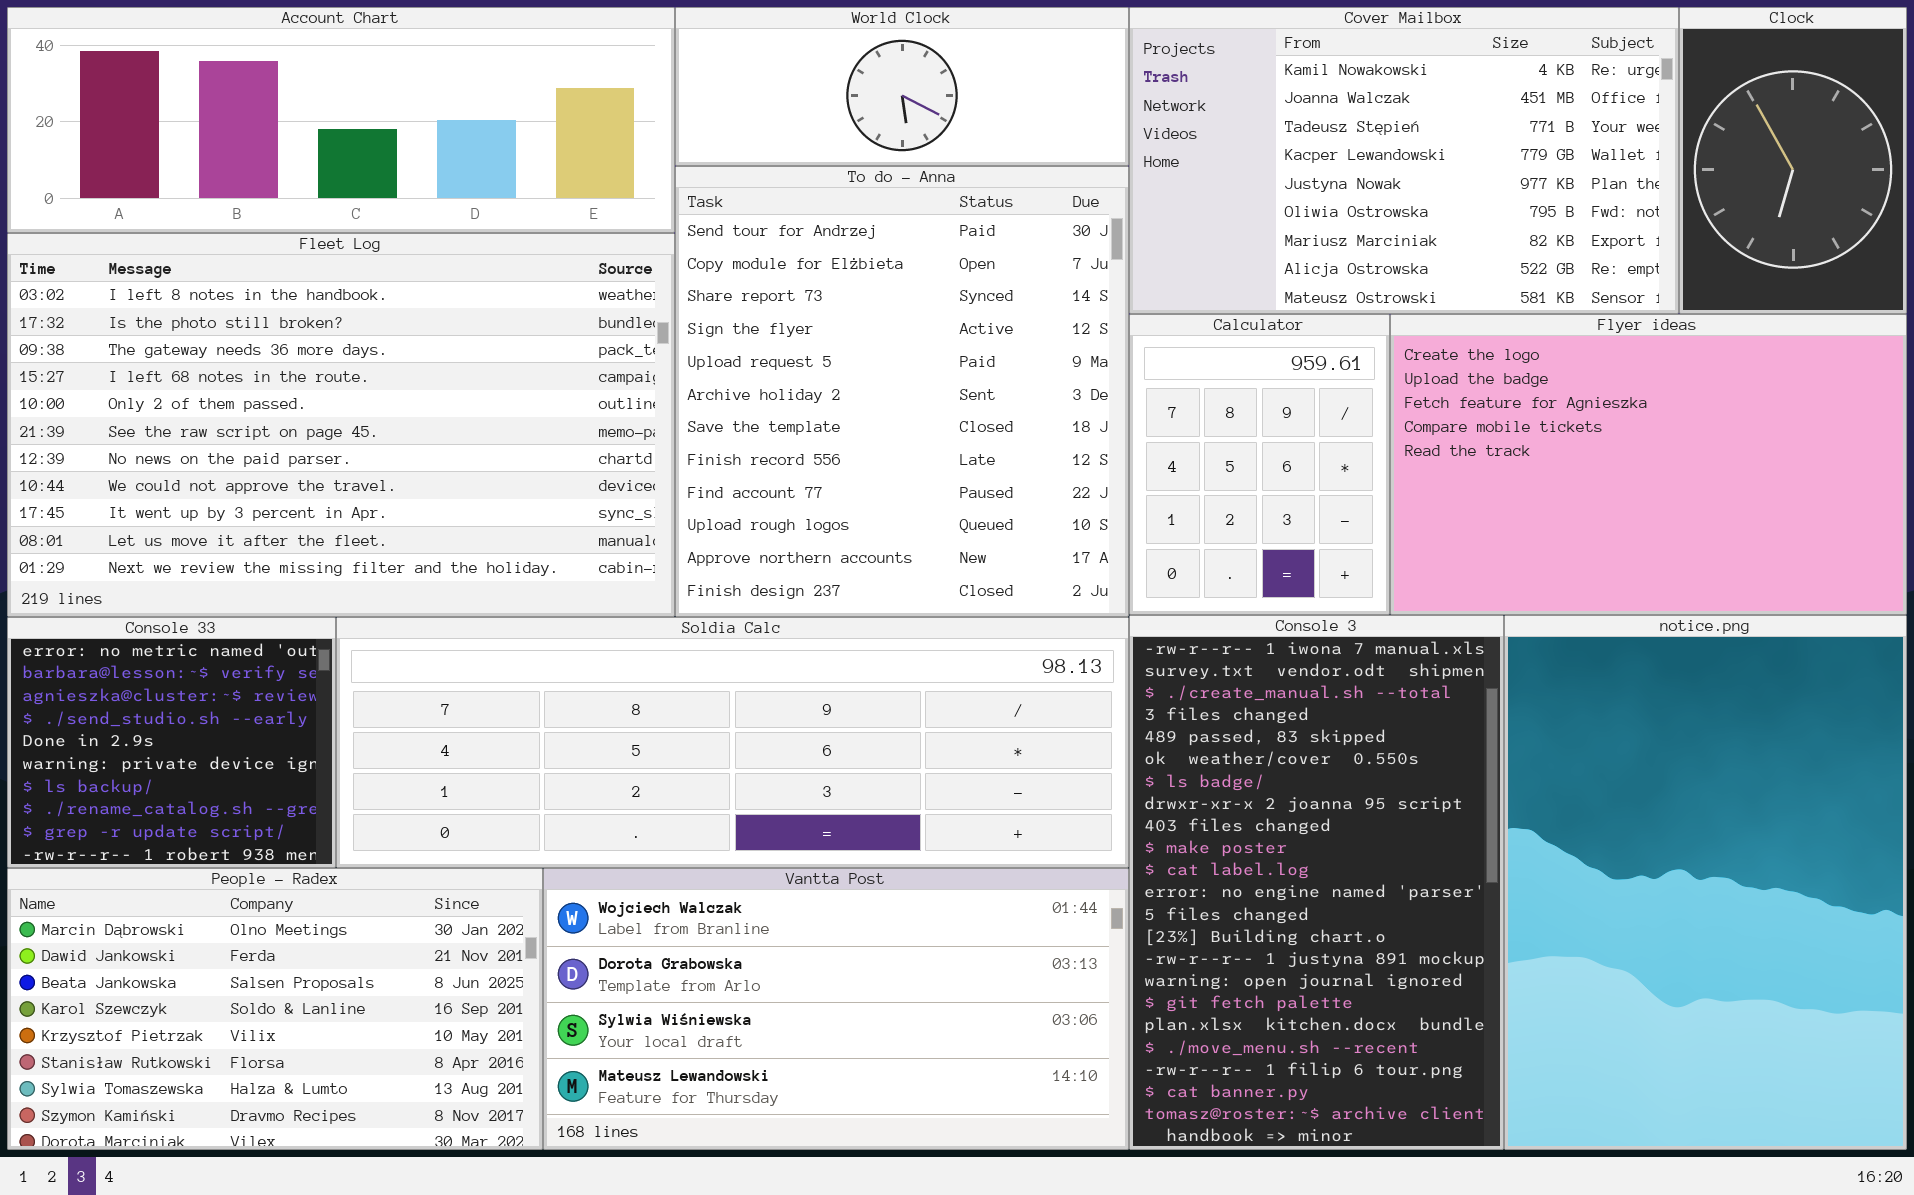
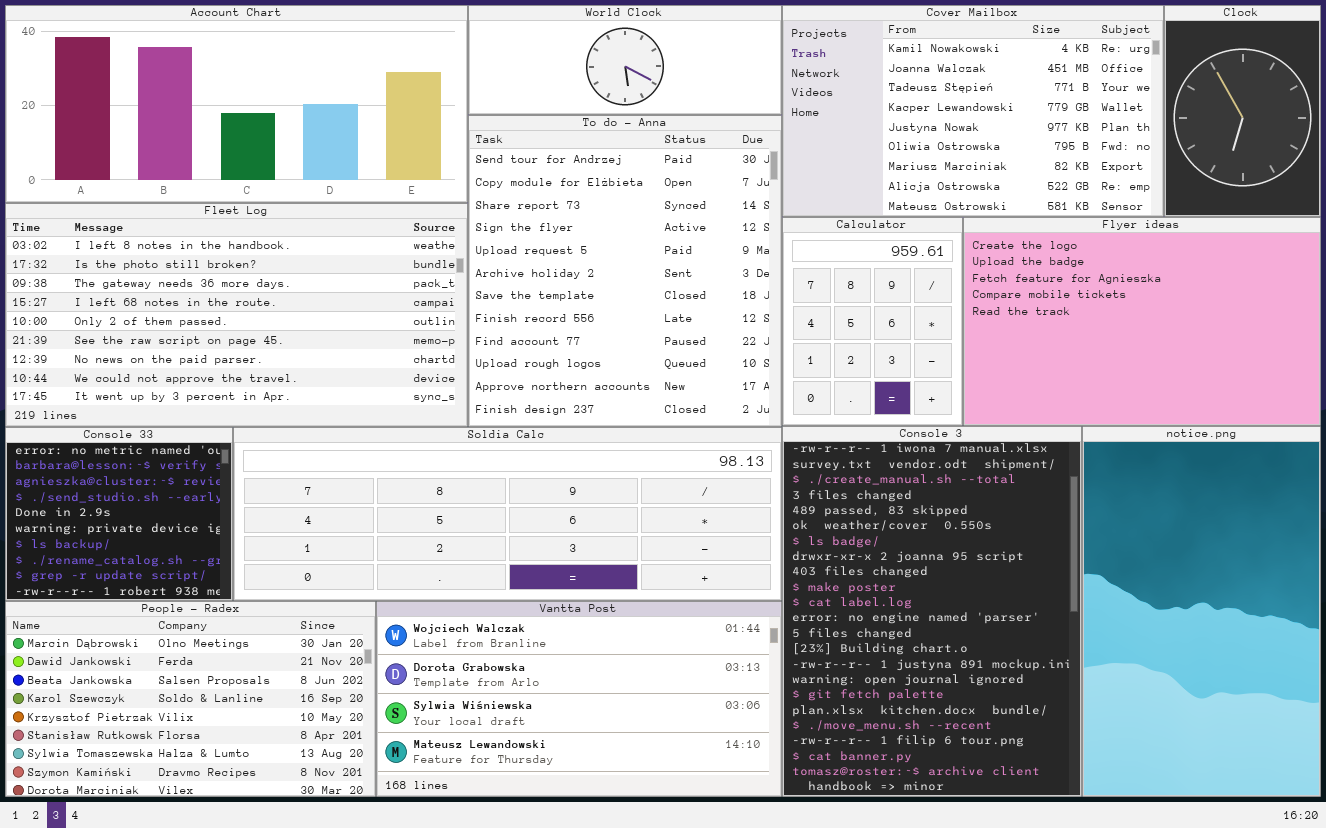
Account Chart: [7,7,675,233] -> [5,5,468,203], resized
Fleet Log: [7,233,675,617] -> [5,203,468,427], resized
Console 3: [1129,615,1504,1150] -> [782,426,1082,797], resized
notice.png: [1504,615,1907,1150] -> [1082,426,1321,797], resized

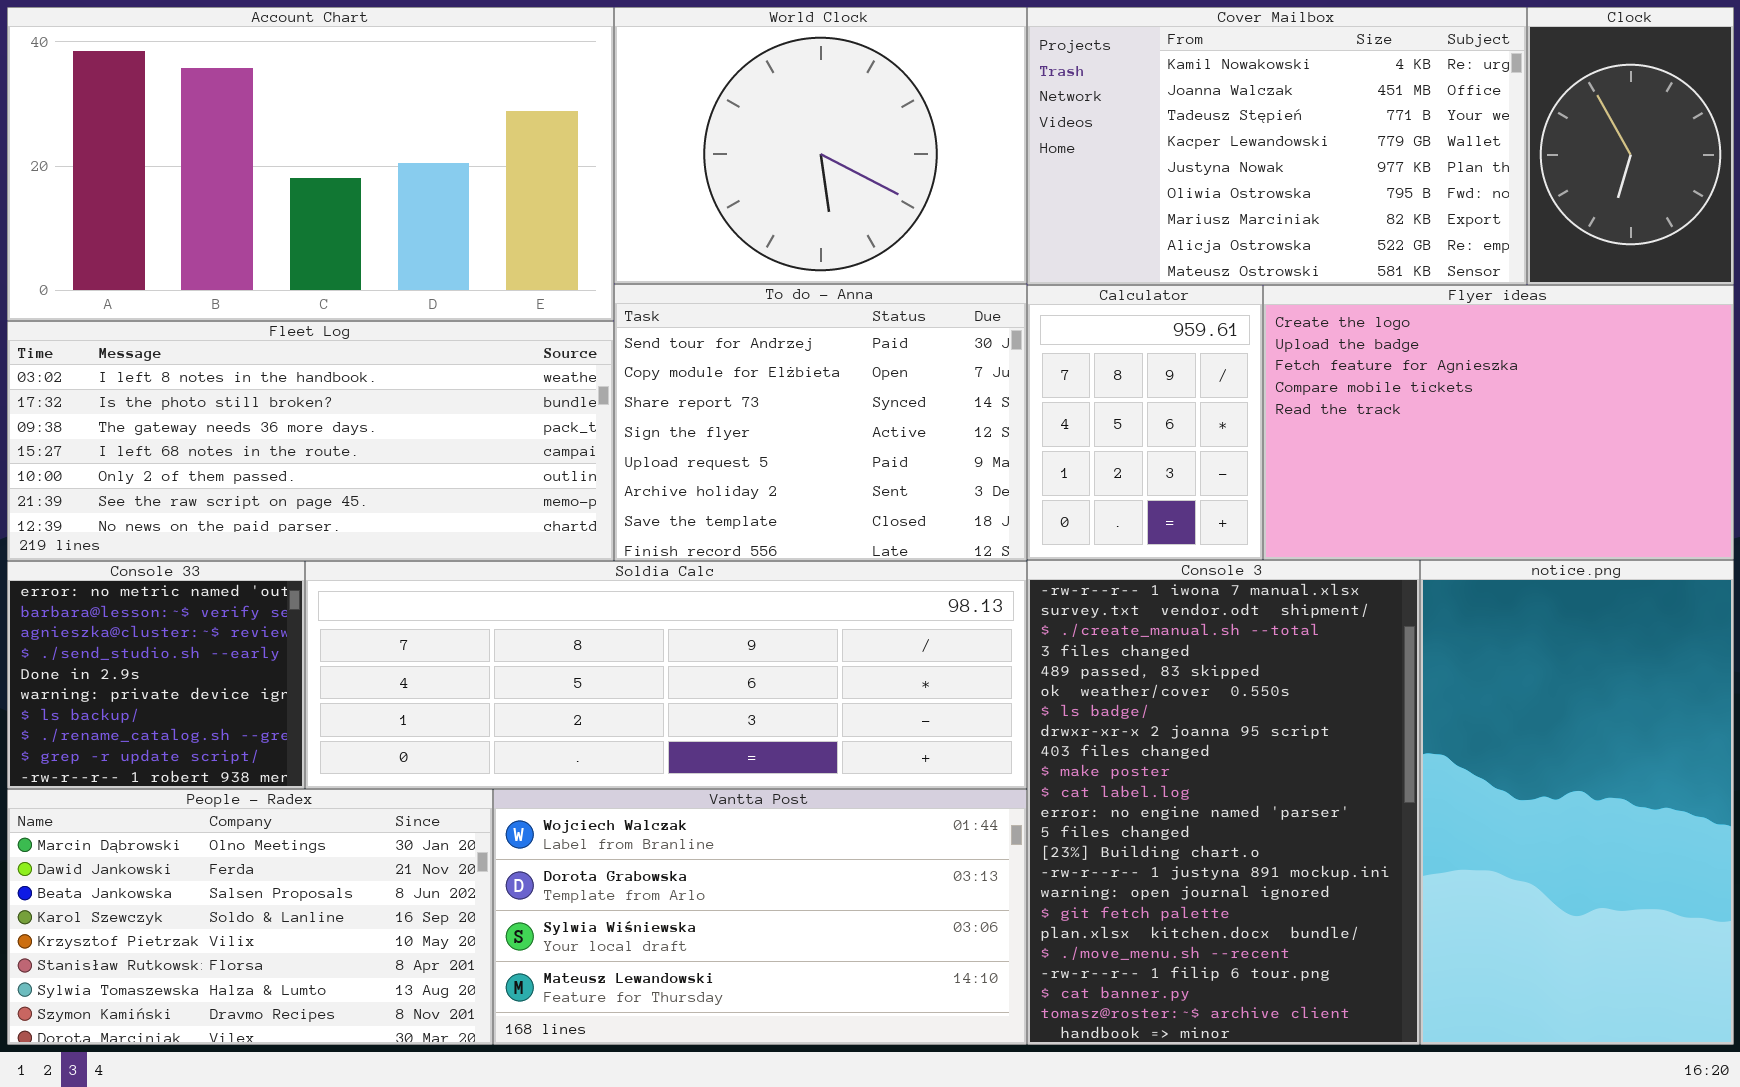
Account Chart: [5,5,468,203] -> [7,7,614,321], resized
World Clock: [468,5,782,115] -> [614,7,1027,284], resized
To do - Anna: [468,115,782,427] -> [614,284,1027,561], resized
Fleet Log: [5,203,468,427] -> [7,321,614,561], resized

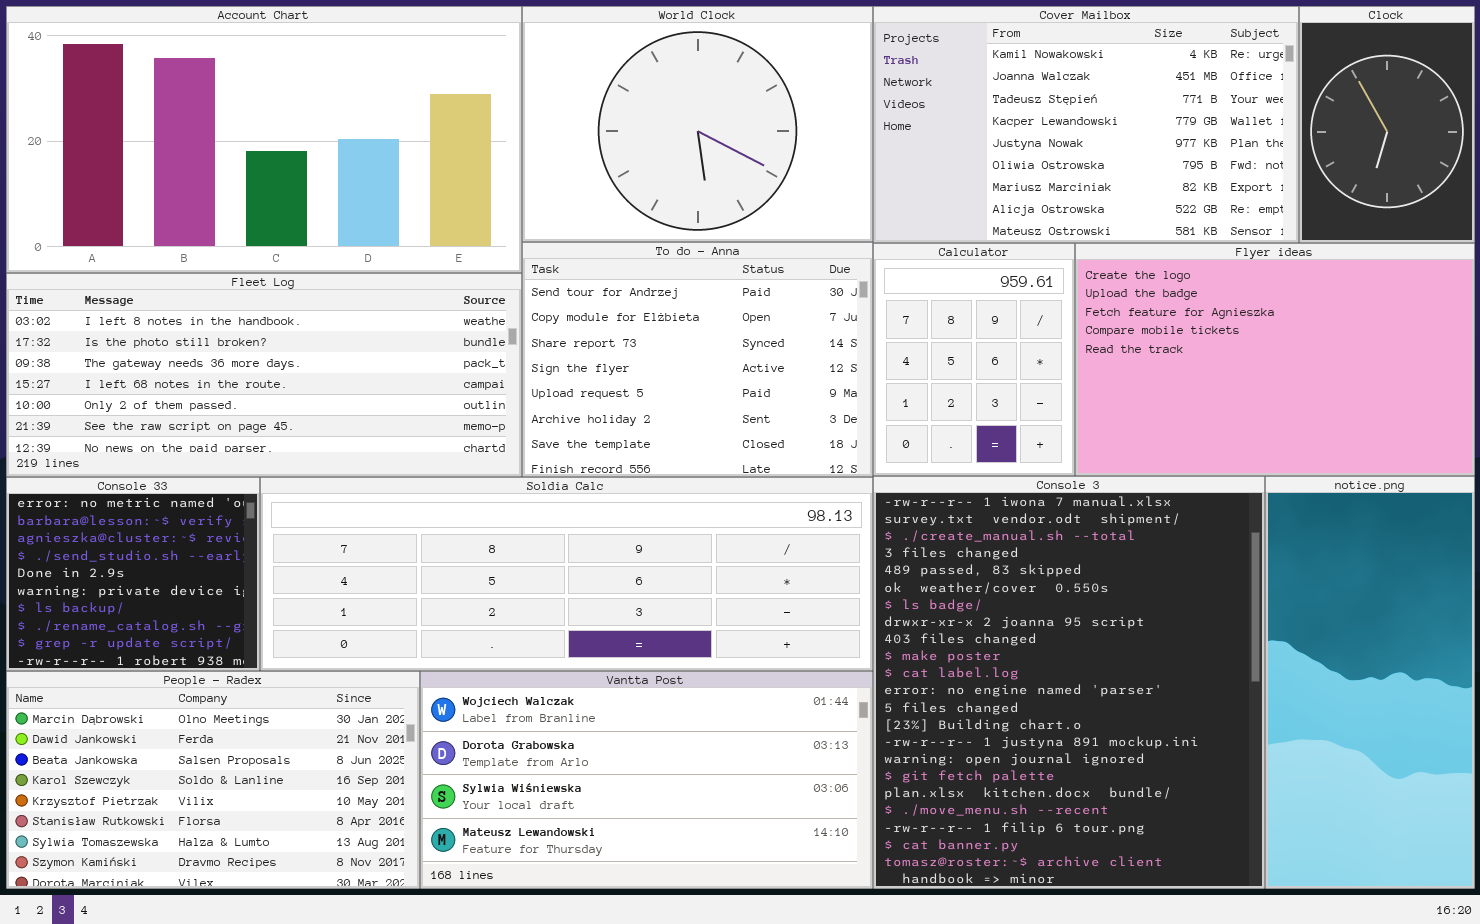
Console 3: [1027,560,1420,1045] -> [873,476,1265,889], resized
notice.png: [1420,560,1734,1045] -> [1265,476,1475,889], resized

